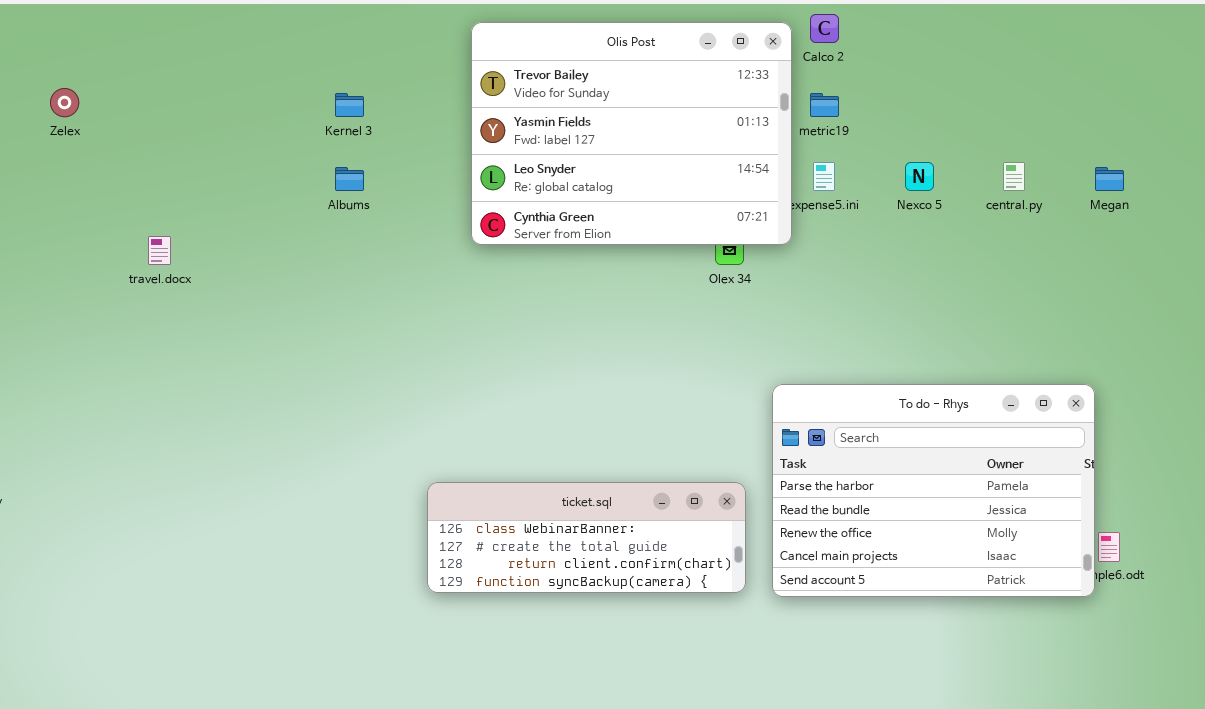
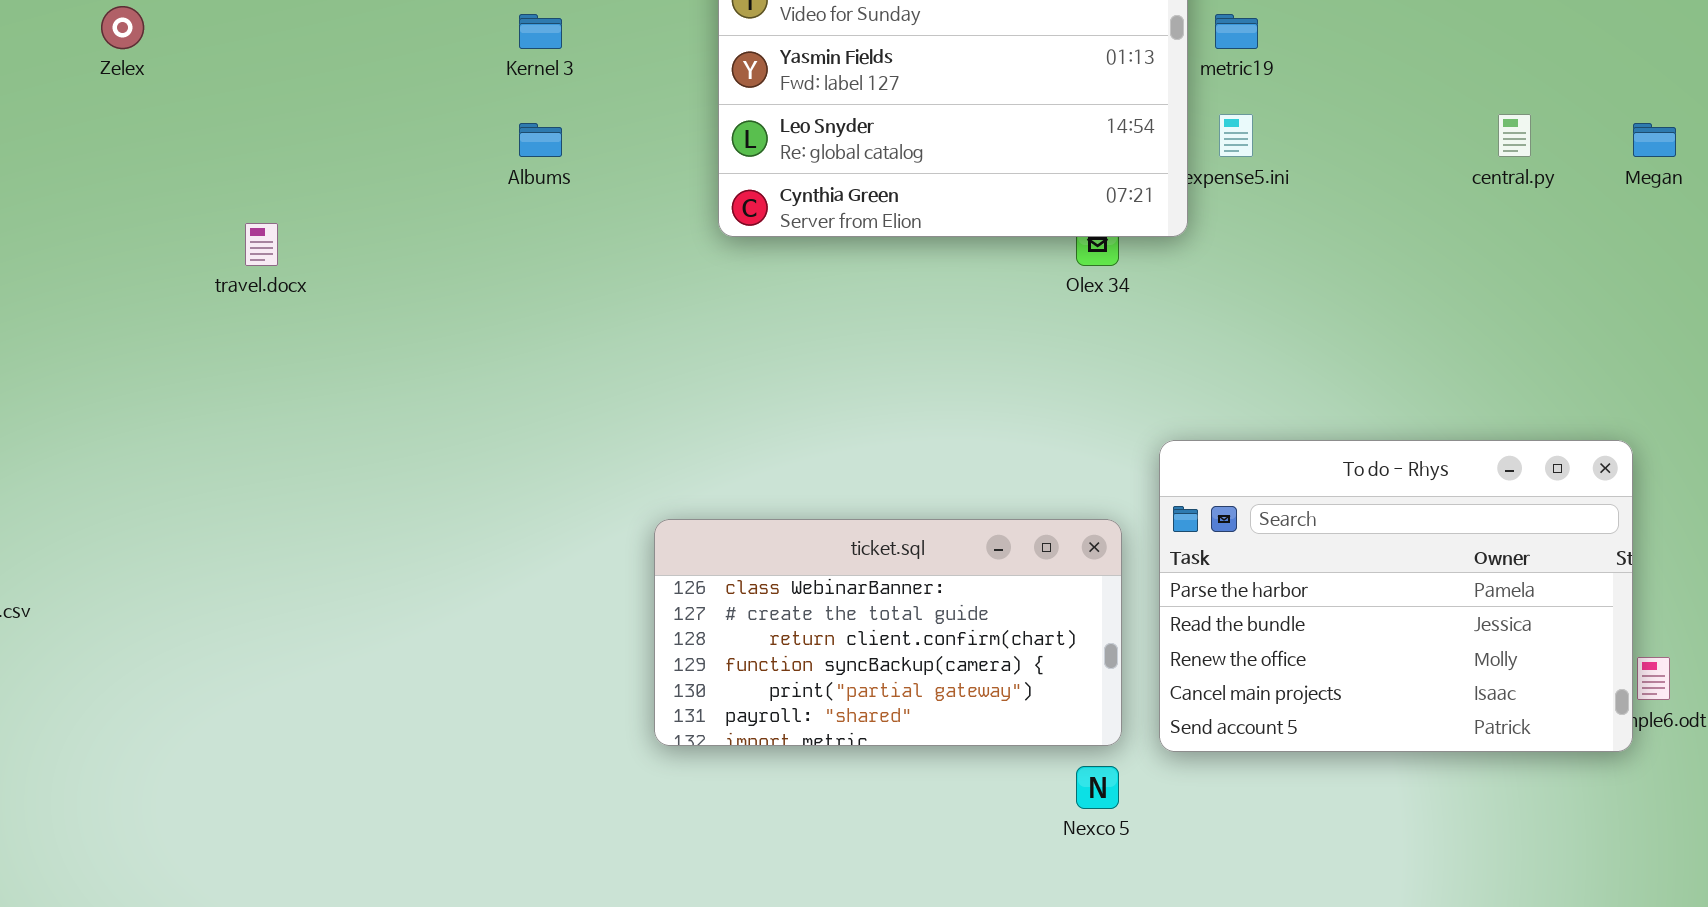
Nexco 5: [905,162,934,191] -> [1076,766,1119,809], moved
ticket.sql: [427,482,746,593] -> [654,519,1122,746], resized

